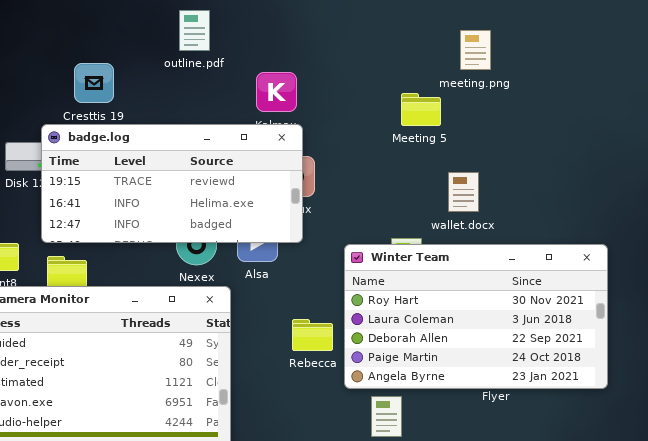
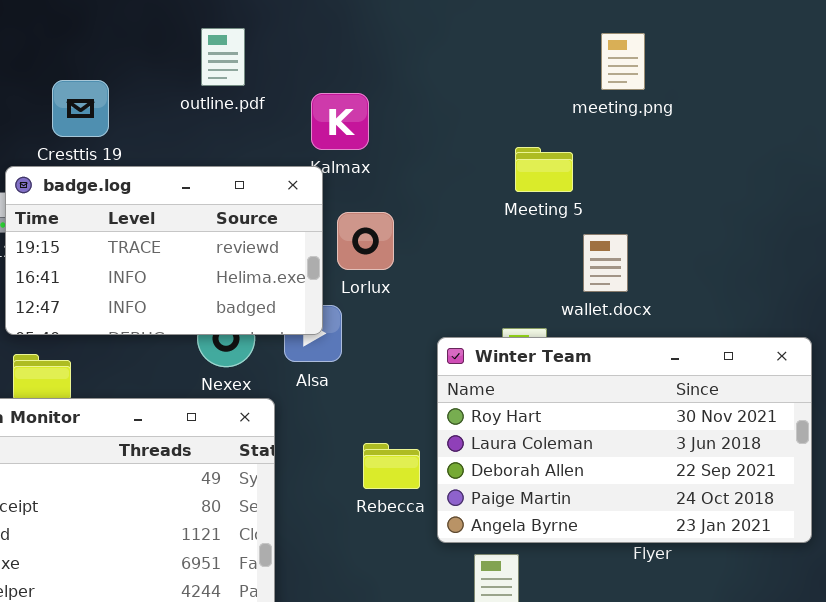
outline.pdf: [179,10,210,51] -> [201,28,245,86], moved
Meeting 5: [401,93,441,126] -> [515,147,573,192], moved
badge.log: [41,124,303,243] -> [5,166,323,335], resized

